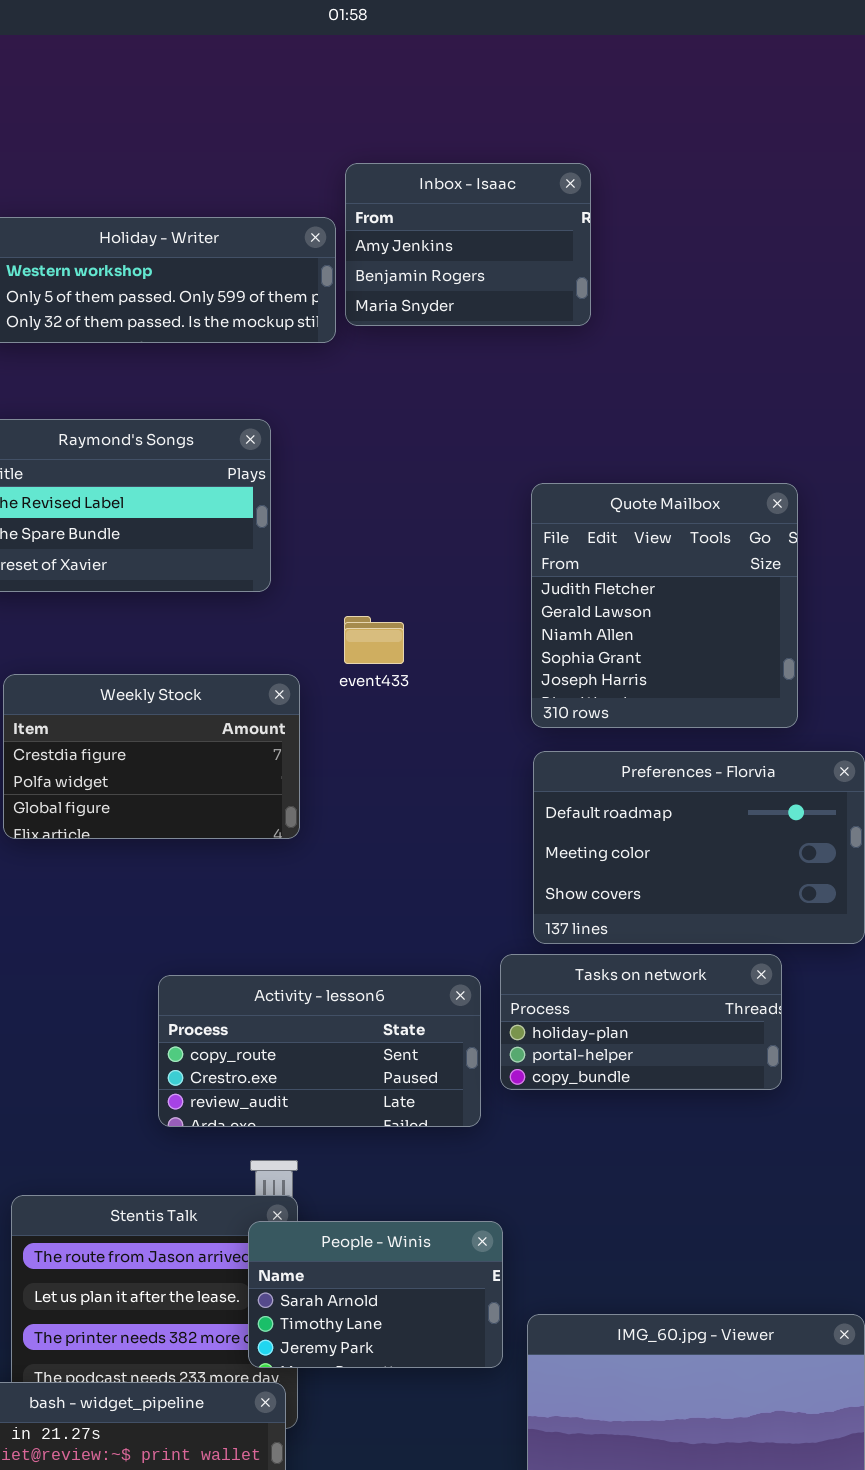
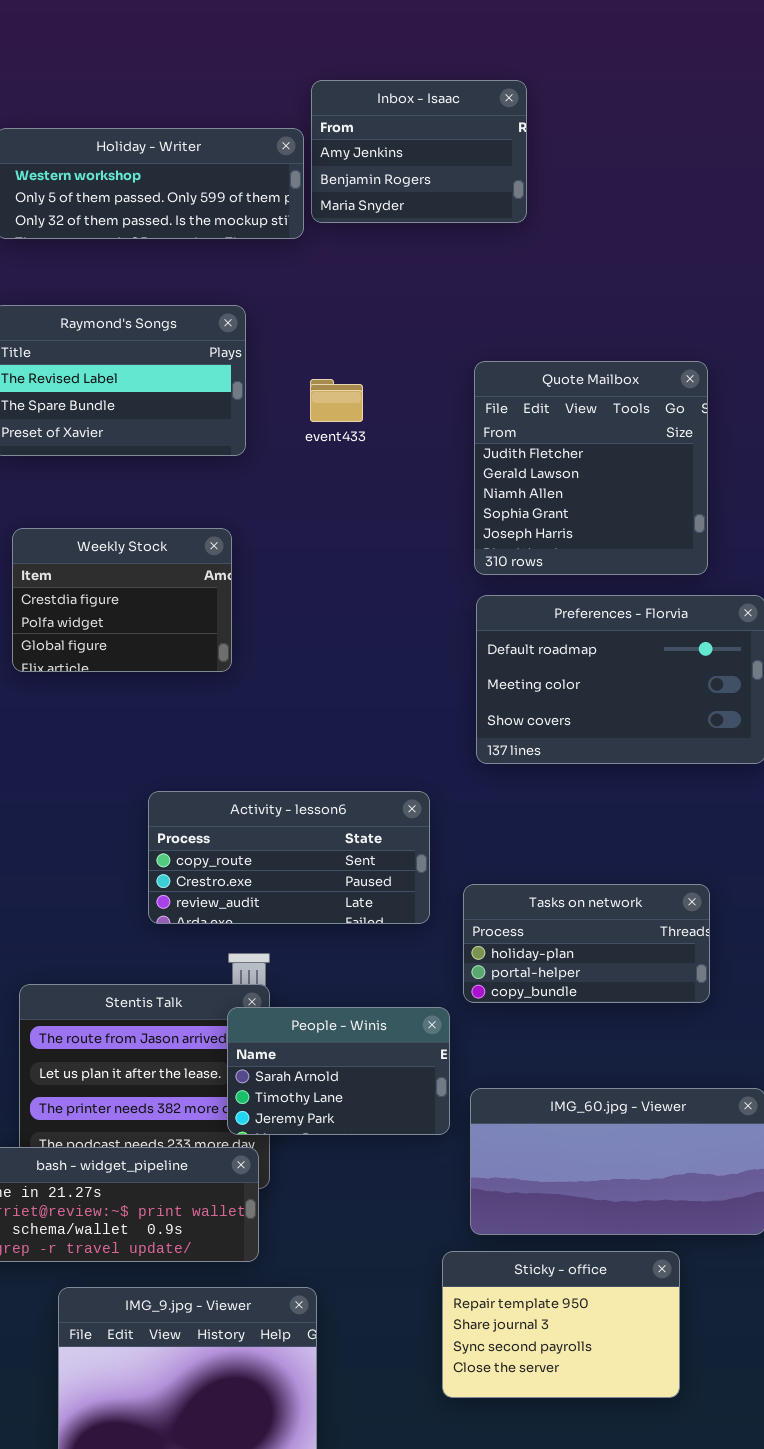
event433: [344,616,404,664] -> [310,379,363,422], moved
Weekly Stock: [3,674,300,839] -> [12,528,232,672], resized
Tasks on network: [500,954,782,1090] -> [463,884,710,1003], moved

